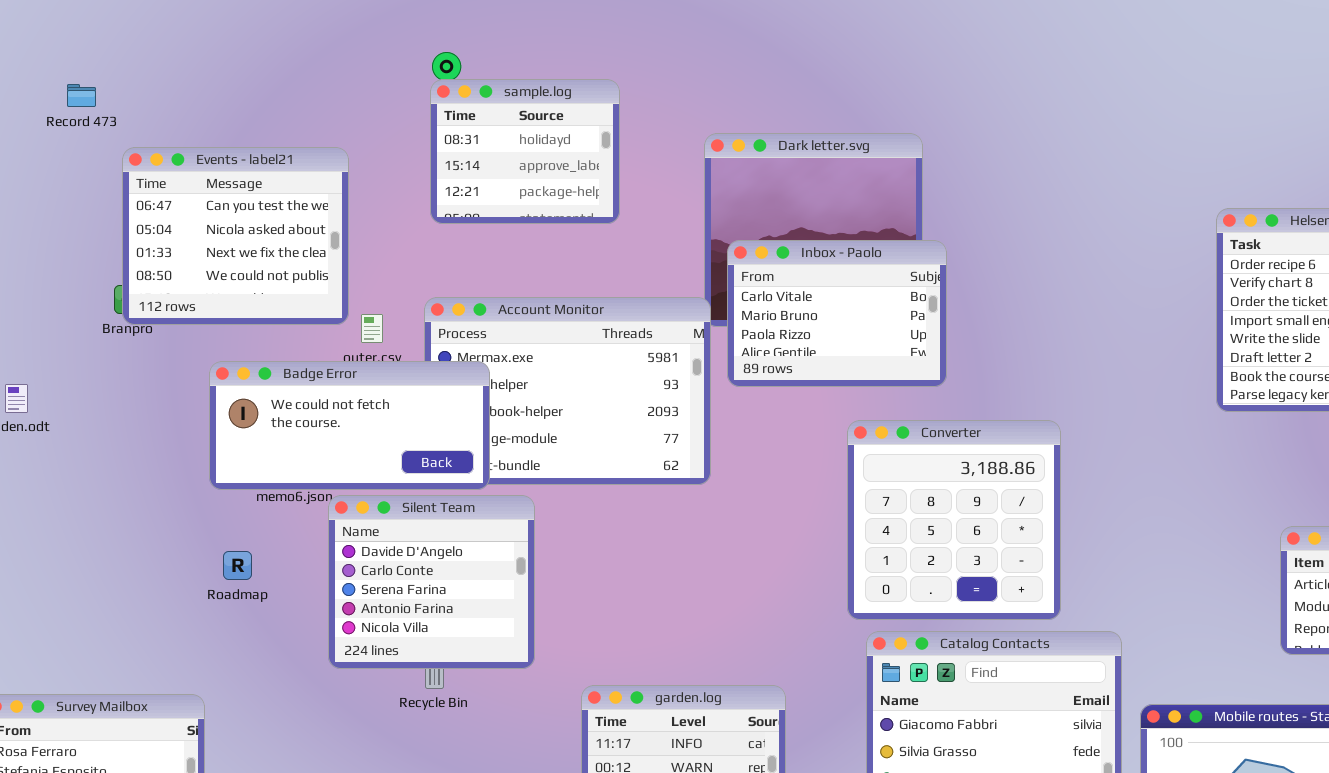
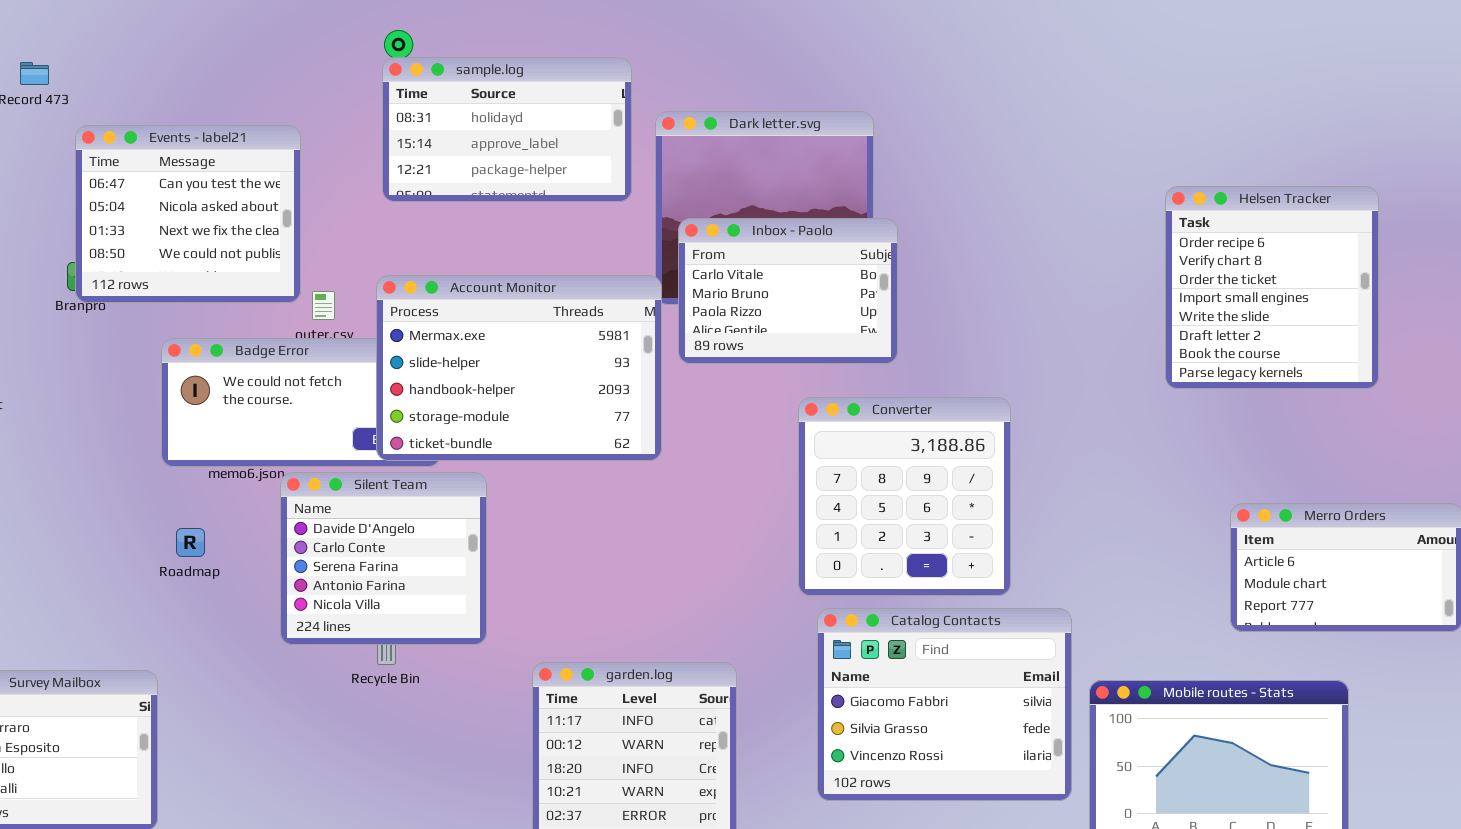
sample.log: [430,79,620,224] -> [382,57,632,202], resized
Account Monitor: [424,297,711,485] -> [376,275,662,461], raised

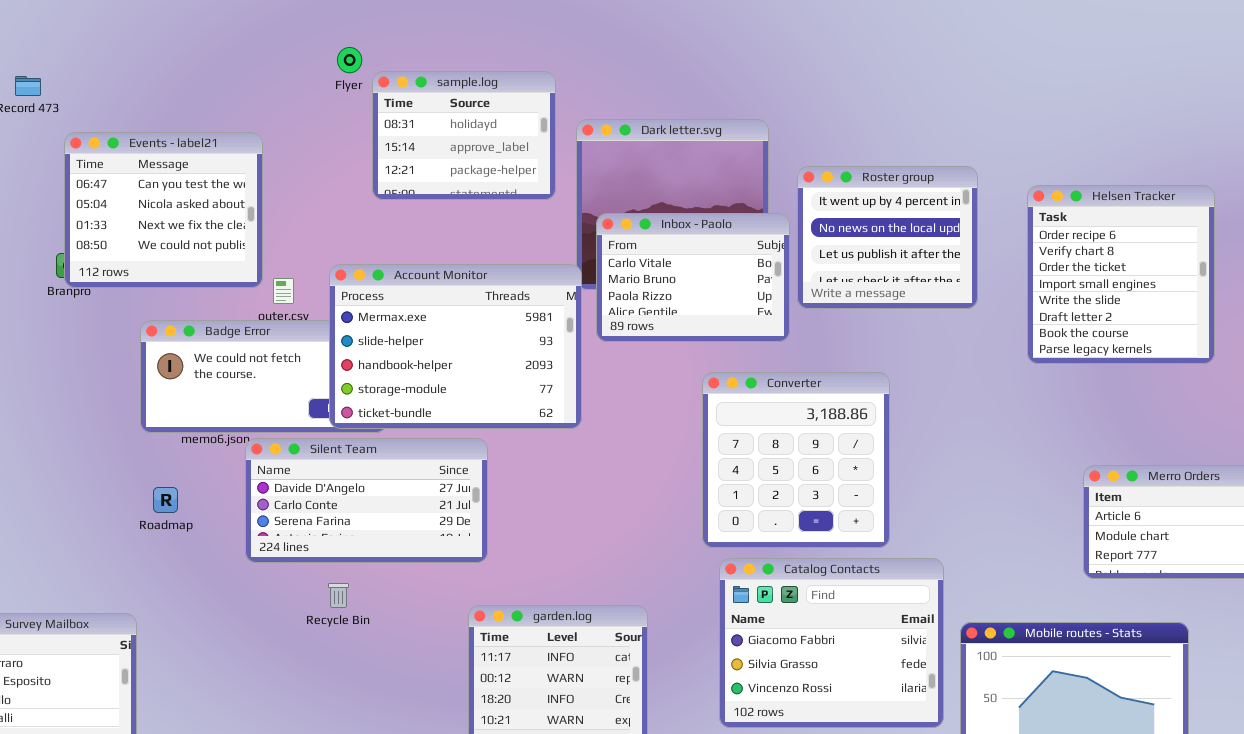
sample.log: [382,57,632,202] -> [372,71,556,200], resized
Roster group: none -> [797,166,978,309], opened
Silent Team: [280,472,487,645] -> [245,438,488,563], resized

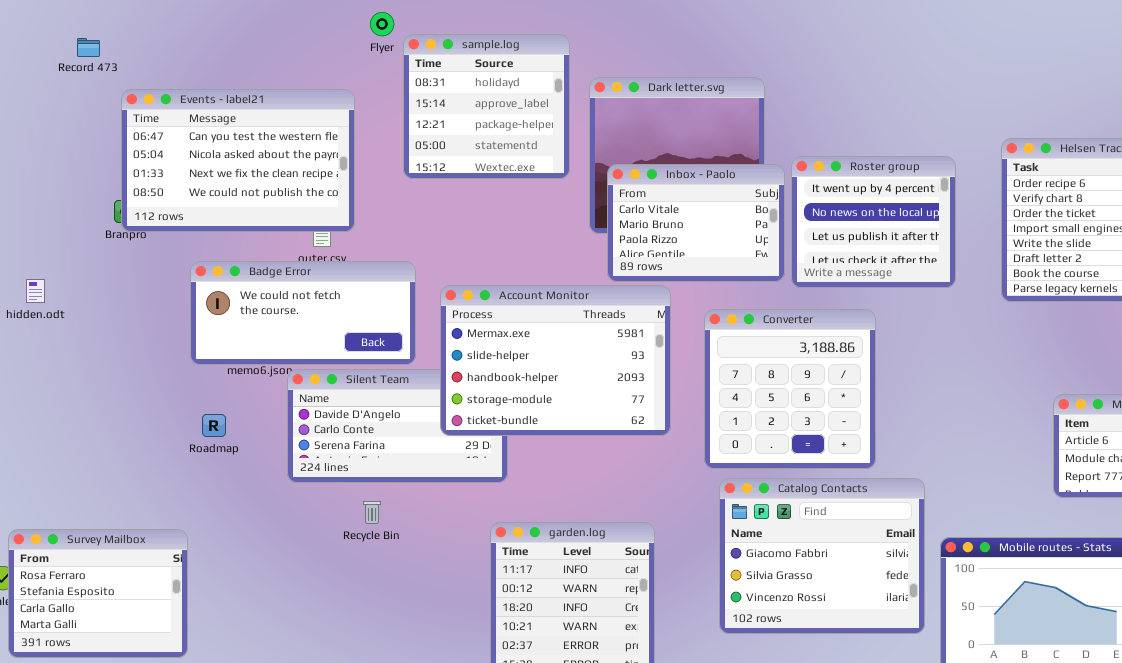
sample.log: [372,71,556,200] -> [403,34,570,179], resized
Events - label21: [64,132,263,288] -> [121,89,355,232], resized
Roster group: [797,166,978,309] -> [791,156,956,288], moved
Account Monitor: [329,264,582,429] -> [440,285,671,436], moved

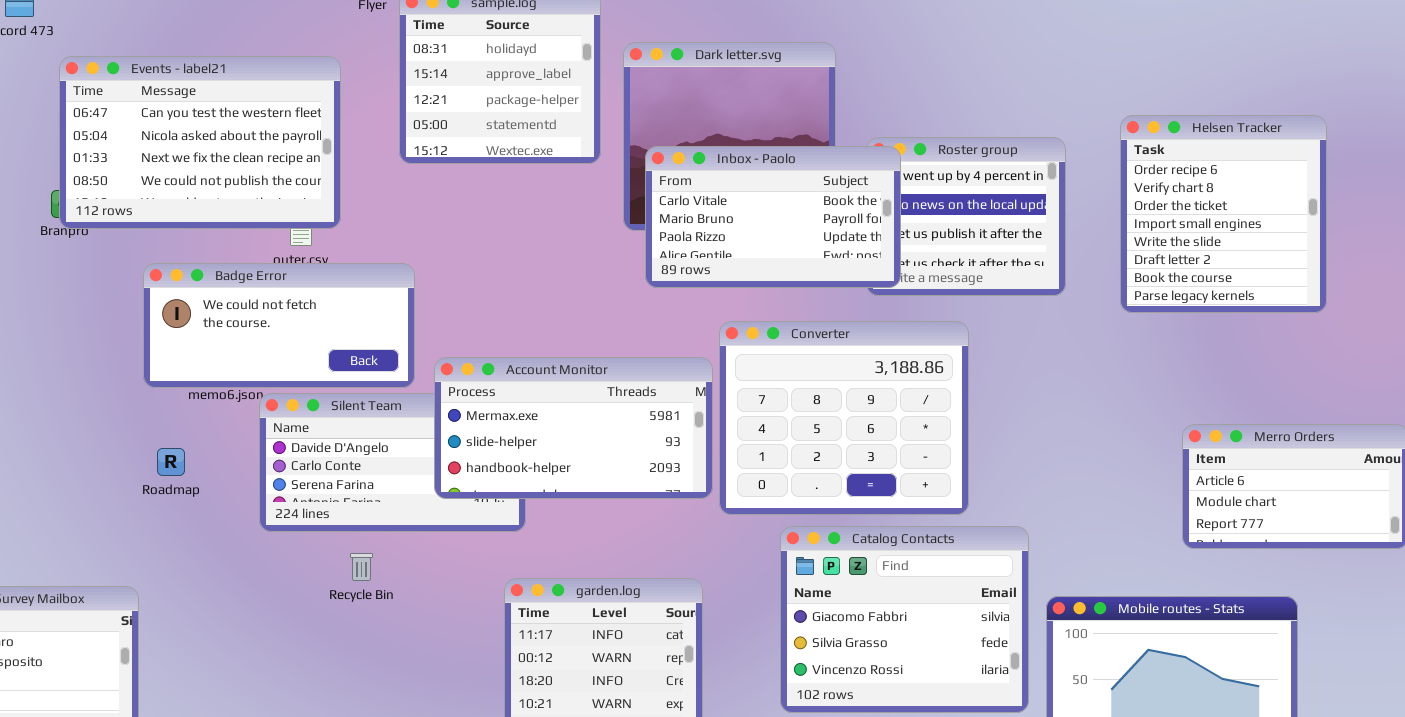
Inbox - Paolo: [607,164,785,282] -> [645,146,901,288], resized
Account Monitor: [440,285,671,436] -> [434,357,713,499], moved, resized
Converter: [704,309,876,469] -> [719,321,969,515], resized

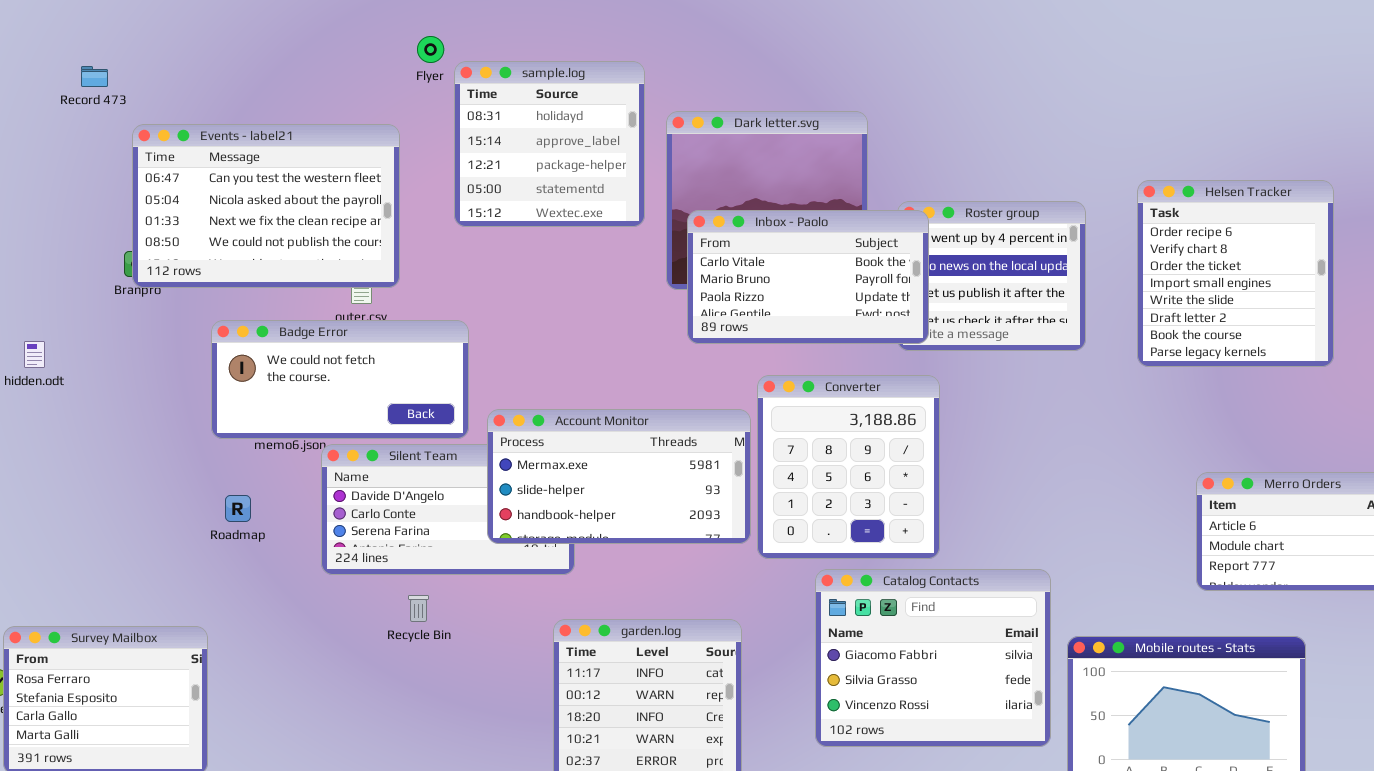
Converter: [719,321,969,515] -> [757,375,940,559], resized

